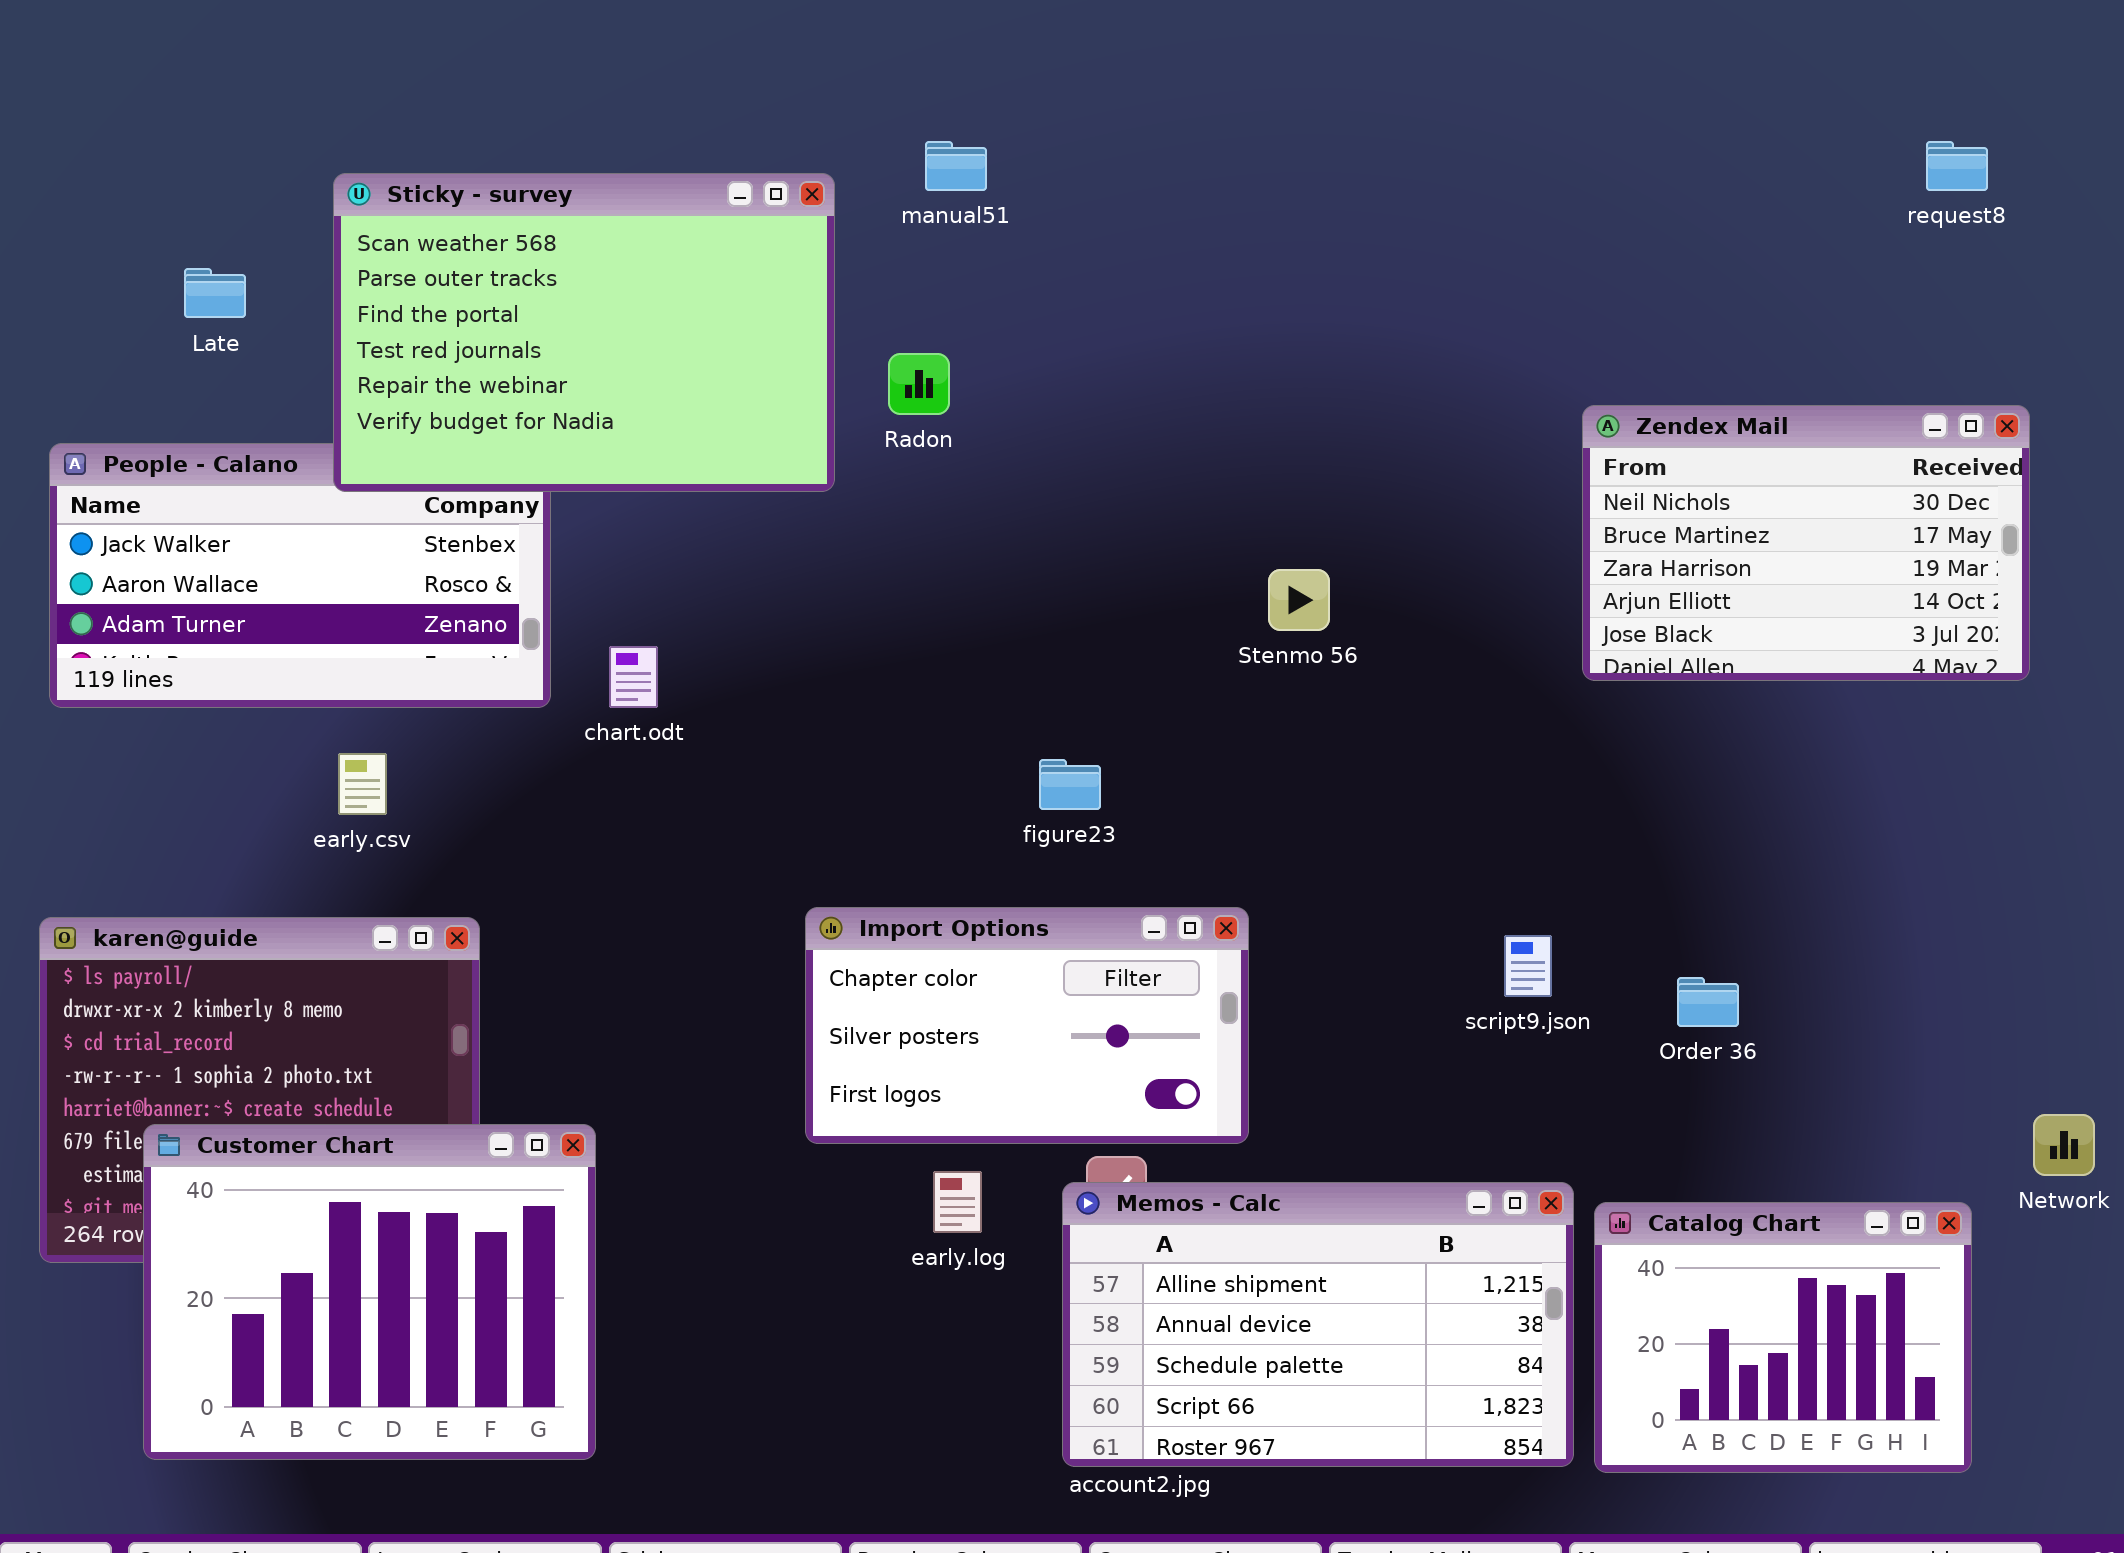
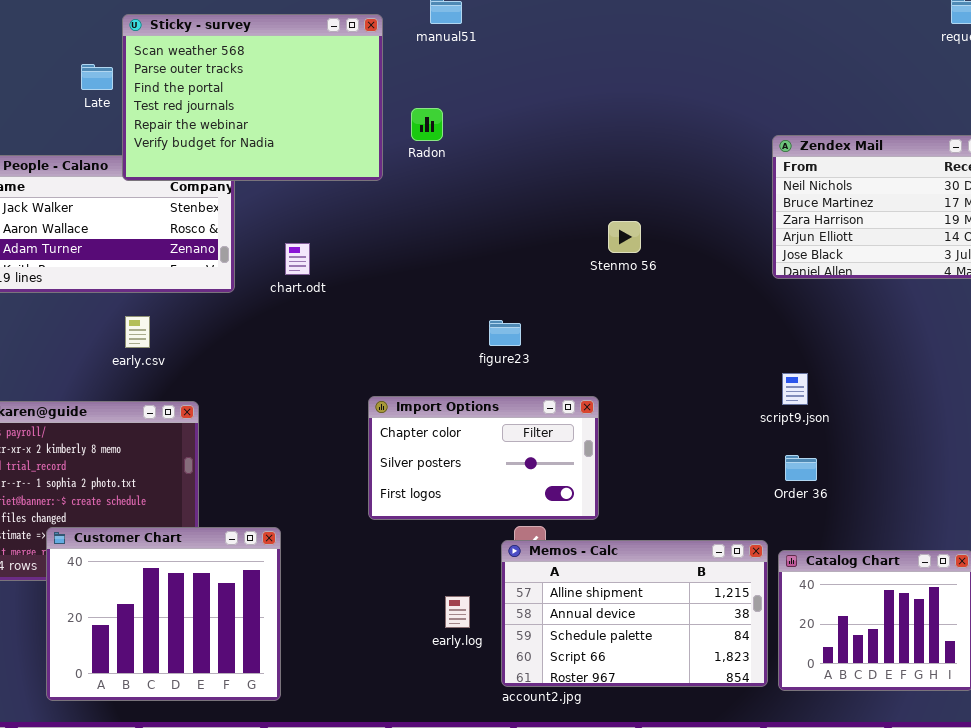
Late: [184,268,246,318] -> [81,64,113,90], moved
chart.odt: [609,646,658,708] -> [285,243,310,275], moved
script9.json: [1504,935,1552,997] -> [782,373,808,405], moved
Order 36: [1677,977,1739,1027] -> [785,455,817,481], moved
Customer Chart: [143,1124,596,1460] -> [46,527,281,701], moved
early.log: [933,1171,982,1233] -> [445,596,470,628], moved

